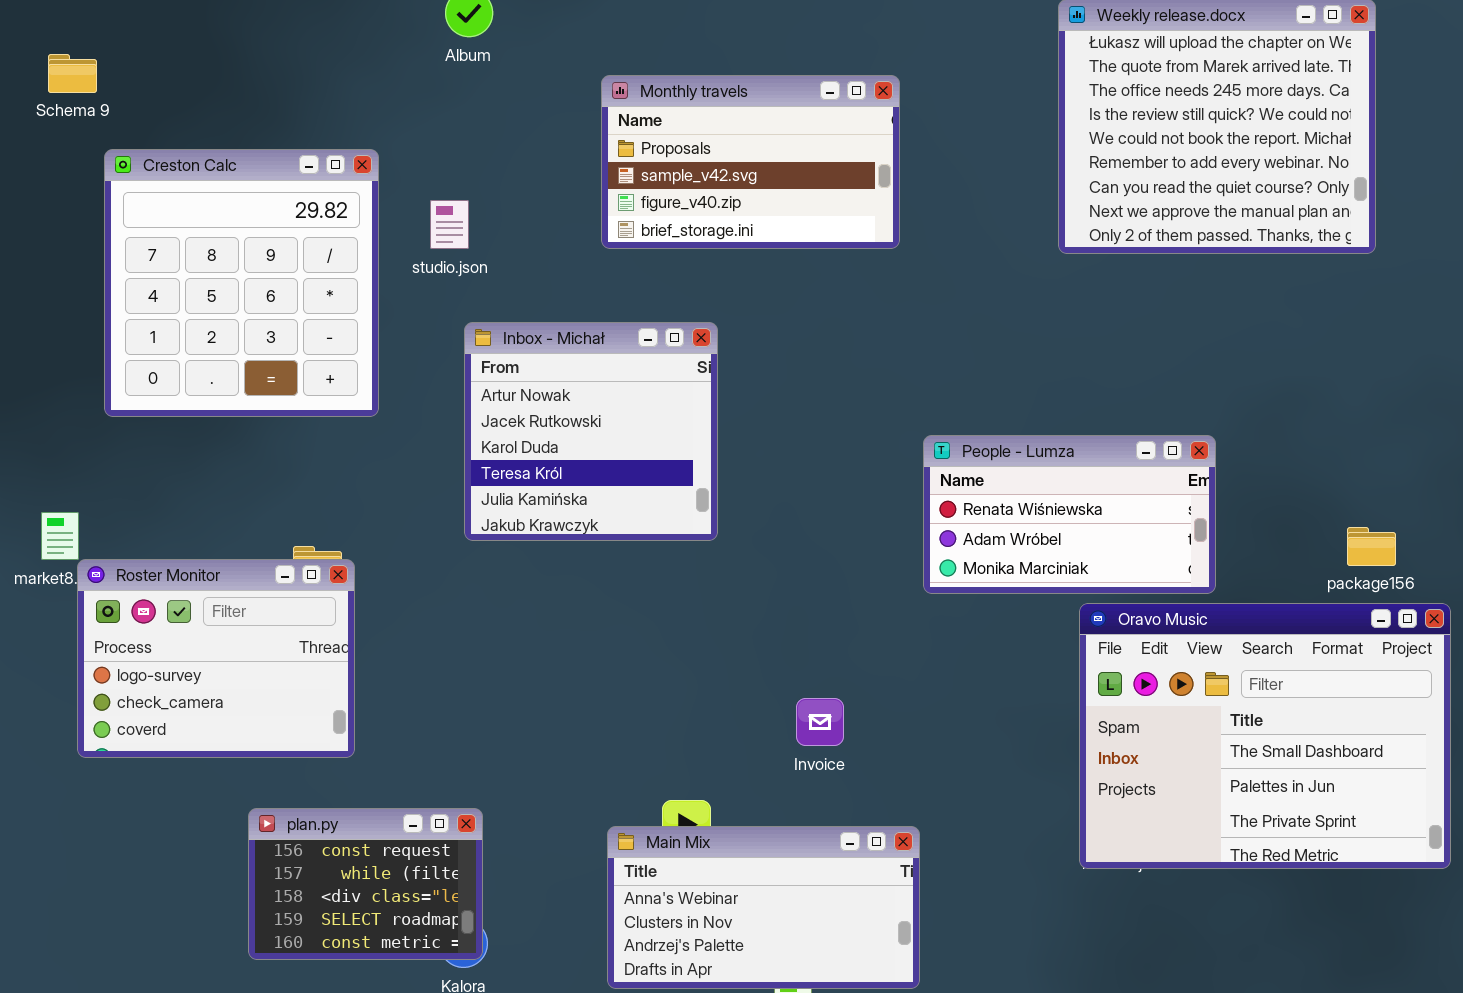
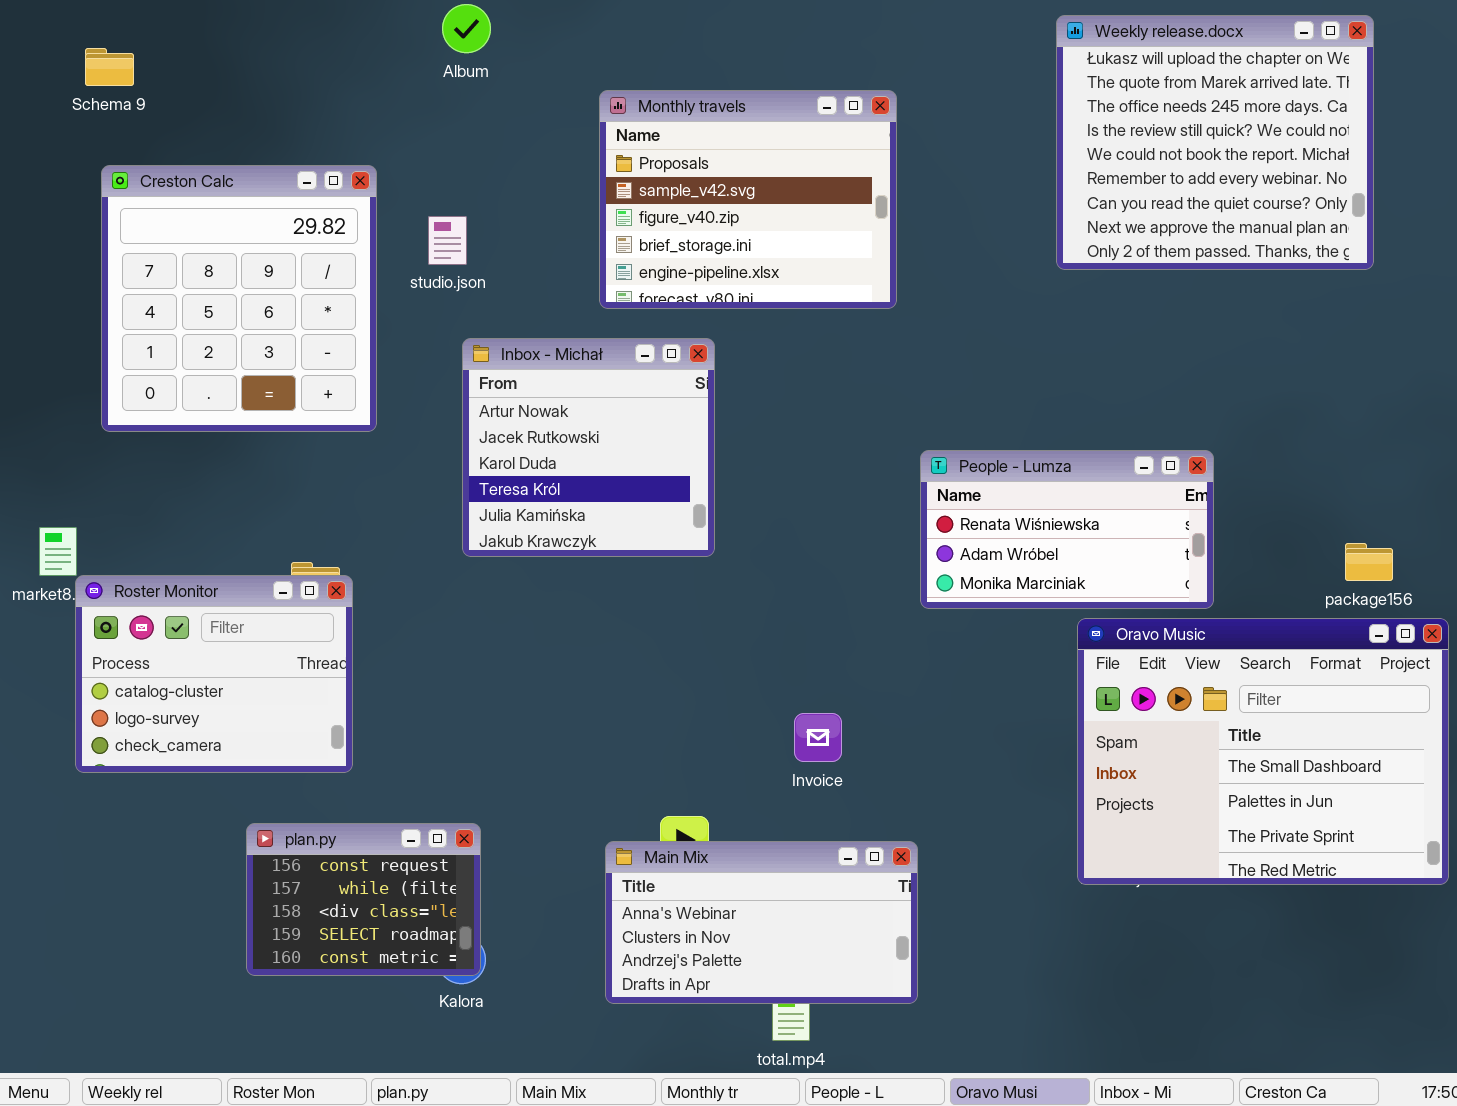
Schema 9: [48,54,97,93] -> [85,48,134,86], moved
Monthly travels: [601,75,900,249] -> [599,90,897,309], resized
Roster Monitor: [77,559,355,758] -> [75,575,353,773], scrolled up 1 row

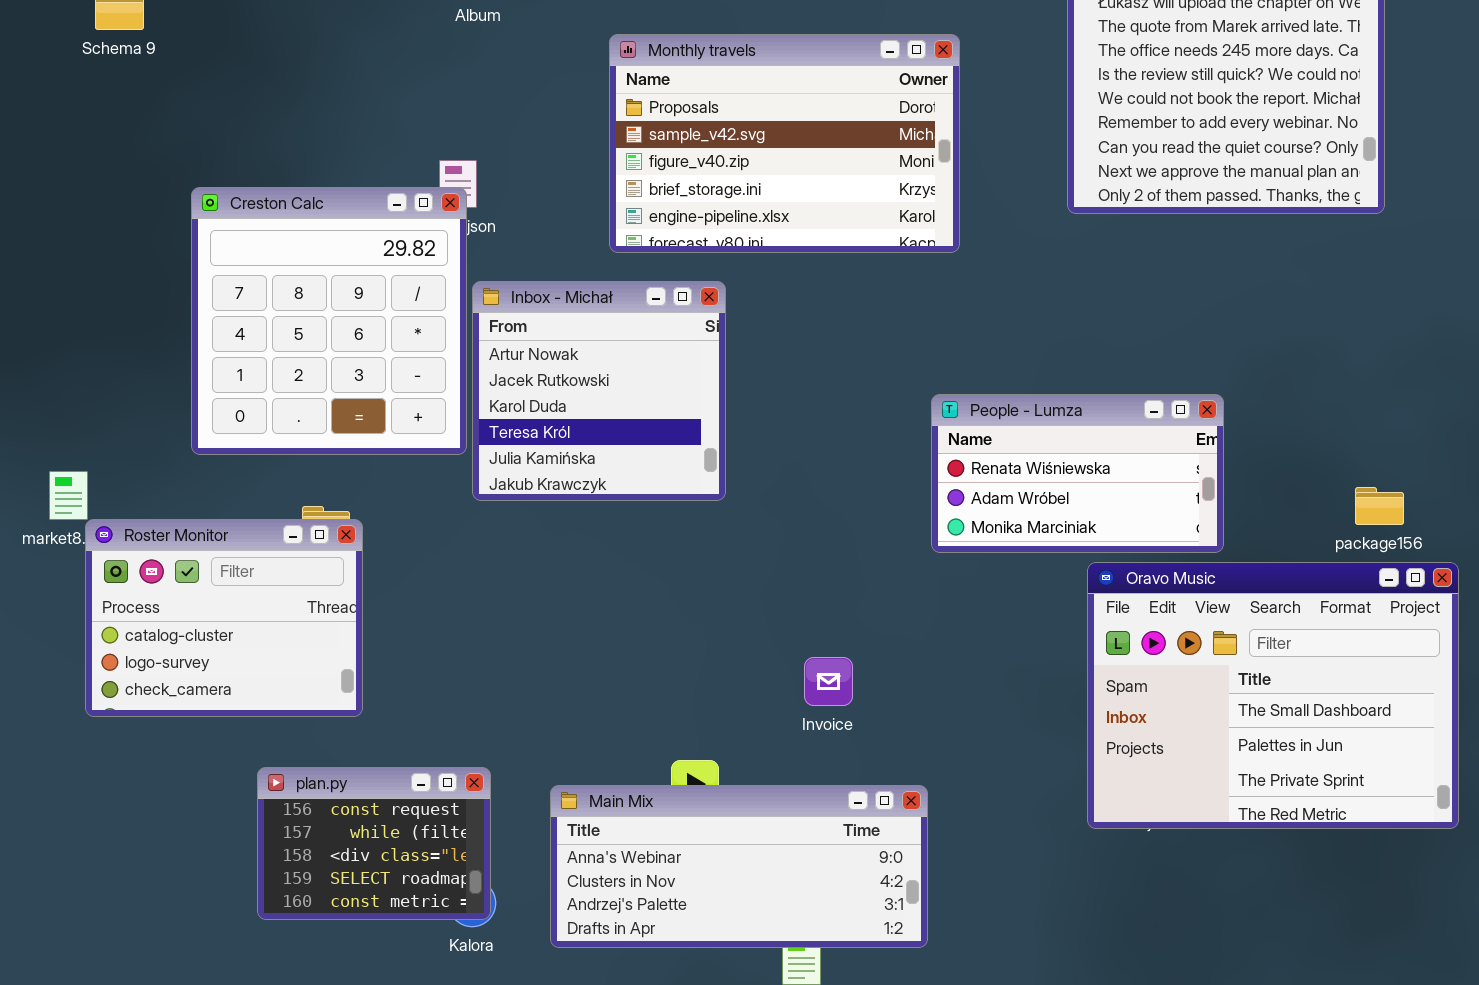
Monthly travels: [599,90,897,309] -> [609,34,960,253], resized
Creston Calc: [101,165,377,432] -> [191,187,467,455], moved
Main Mix: [605,841,918,1004] -> [550,785,928,948], resized

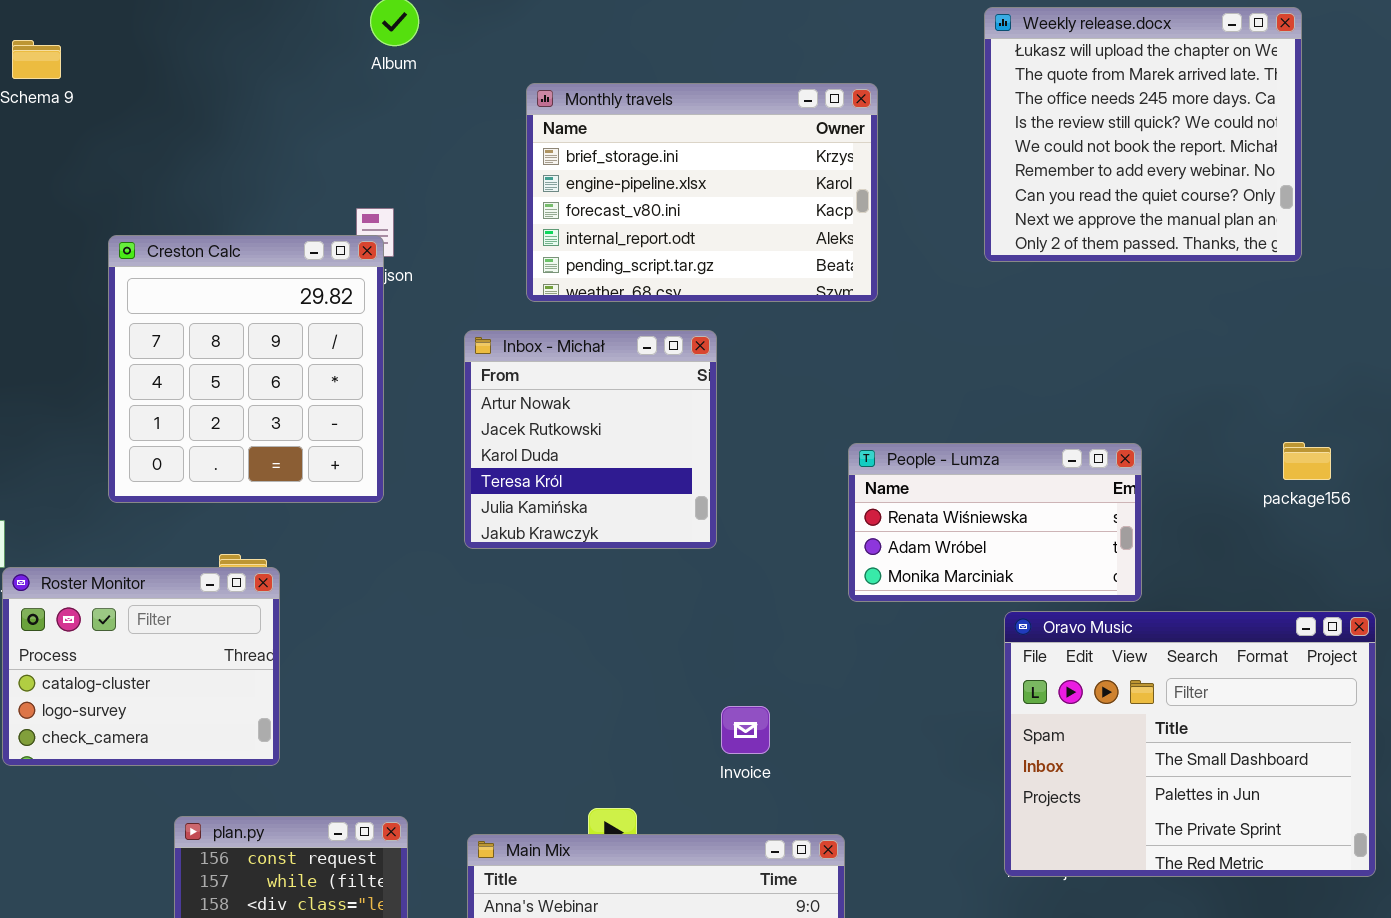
Monthly travels: [609,34,960,253] -> [526,83,878,302], scrolled down 3 rows
Inbox - Michał: [472,281,726,501] -> [464,330,717,549], moved
package156: [1355,487,1404,525] -> [1283,442,1331,480], moved

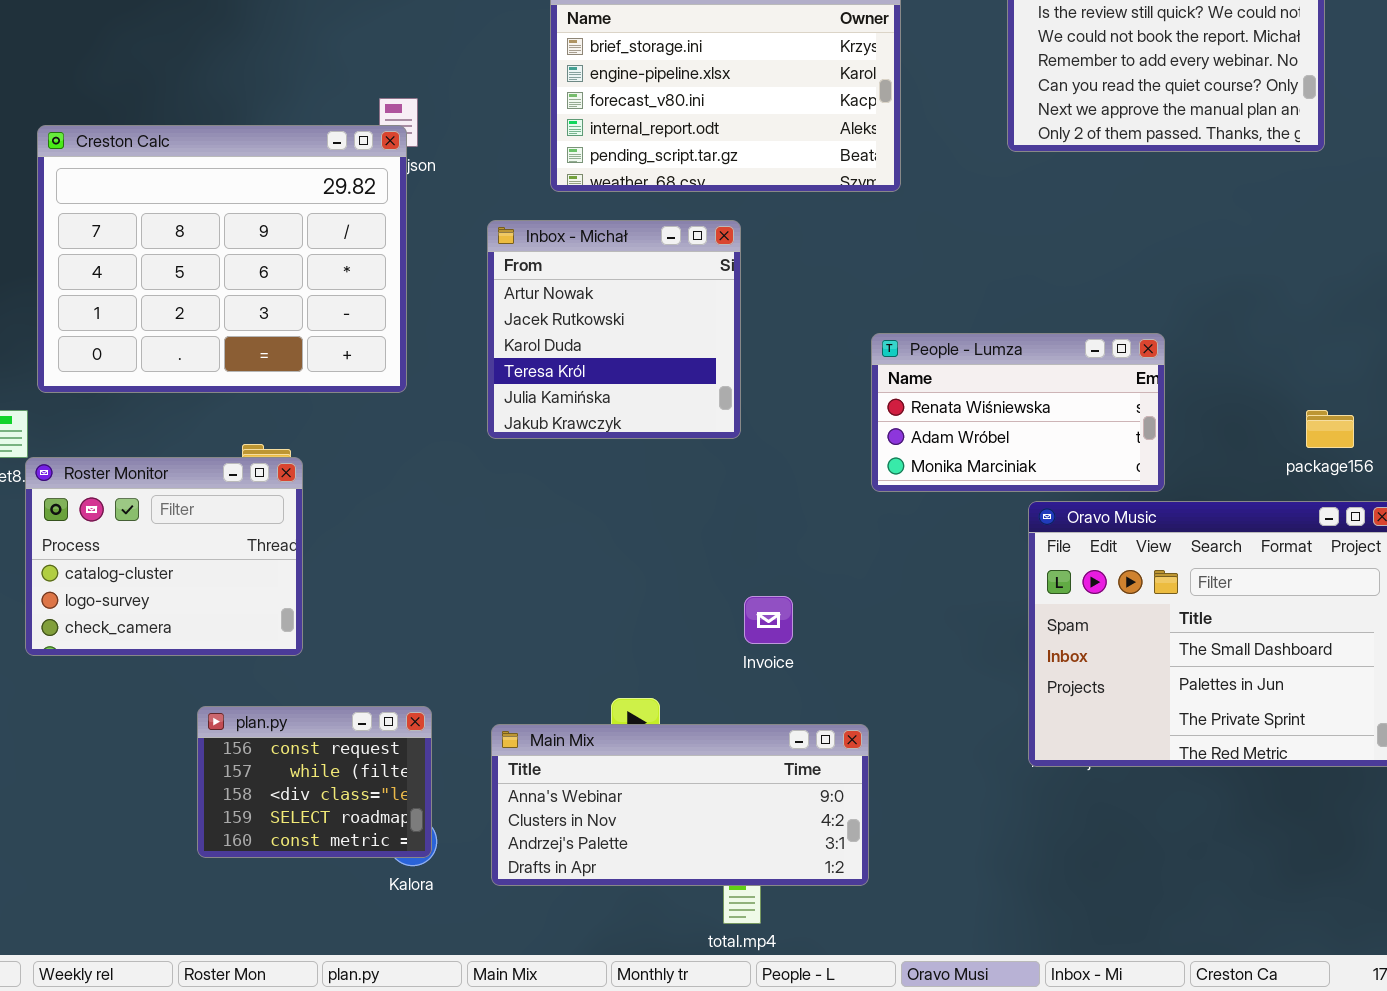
Creston Calc: [108,235,384,503] -> [37,125,407,393], resized
package156: [1283,442,1331,480] -> [1306,410,1354,448], moved

